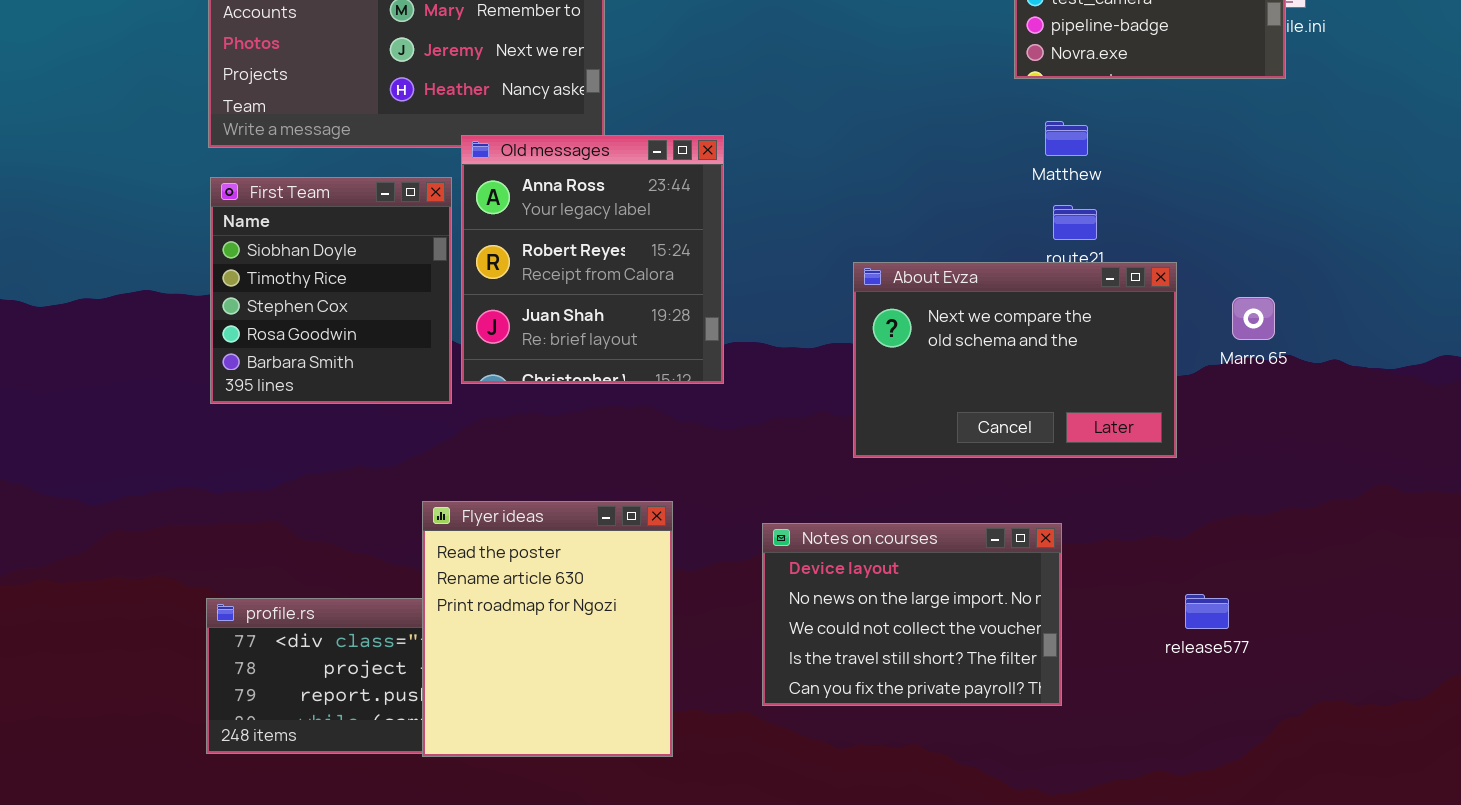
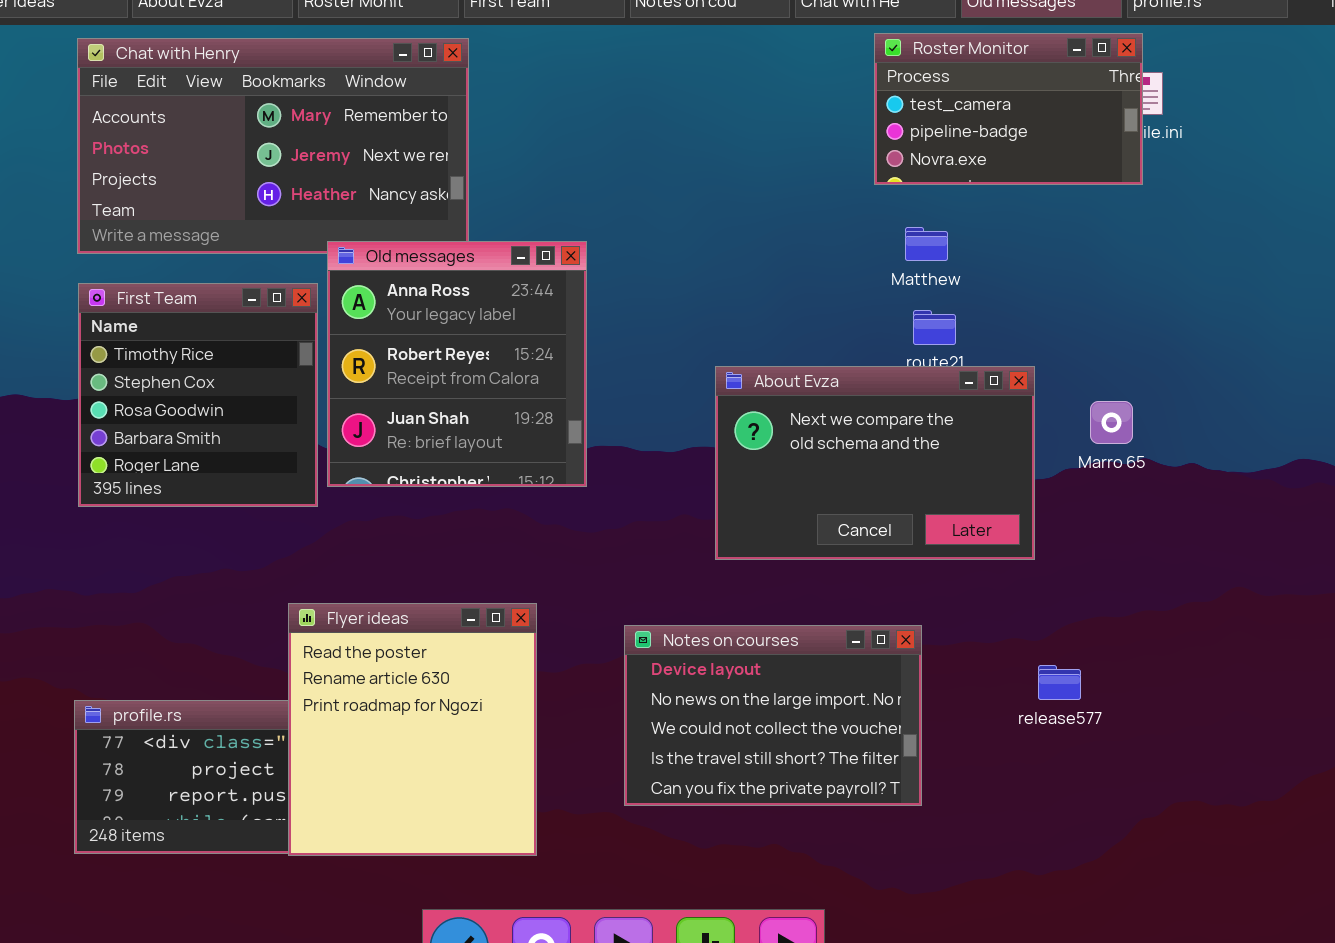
First Team: [210,177,452,404] -> [78,283,318,507], scrolled down 1 row
release577: [1185,594,1229,629] -> [1038,665,1081,700], moved

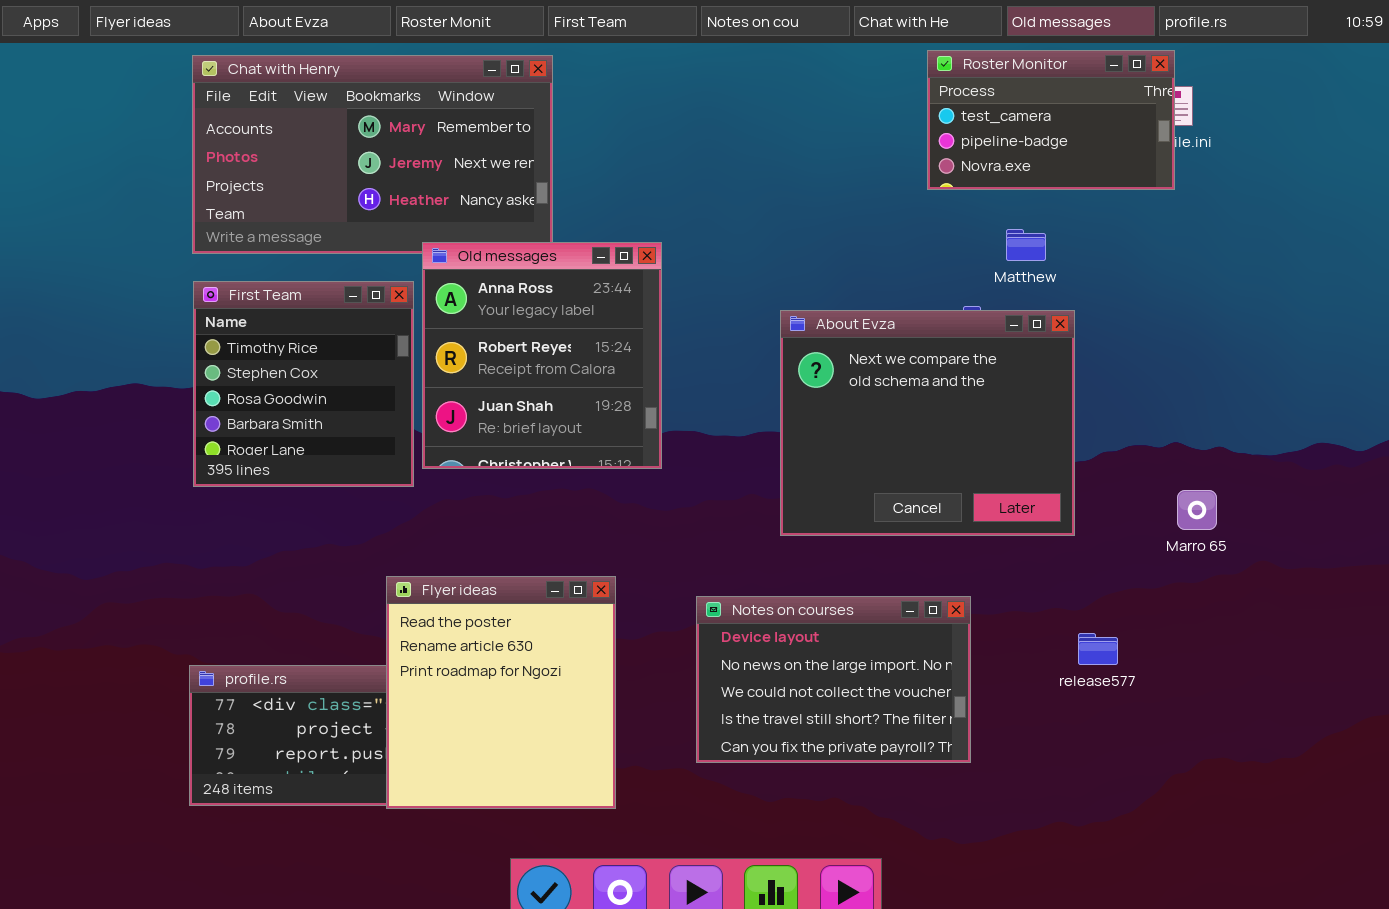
Matthew: [905,227,948,261] -> [1006,229,1046,261], moved
About Evza: [715,366,1035,560] -> [780,310,1075,536], resized
Marro 65: [1090,401,1133,444] -> [1177,490,1217,530], moved

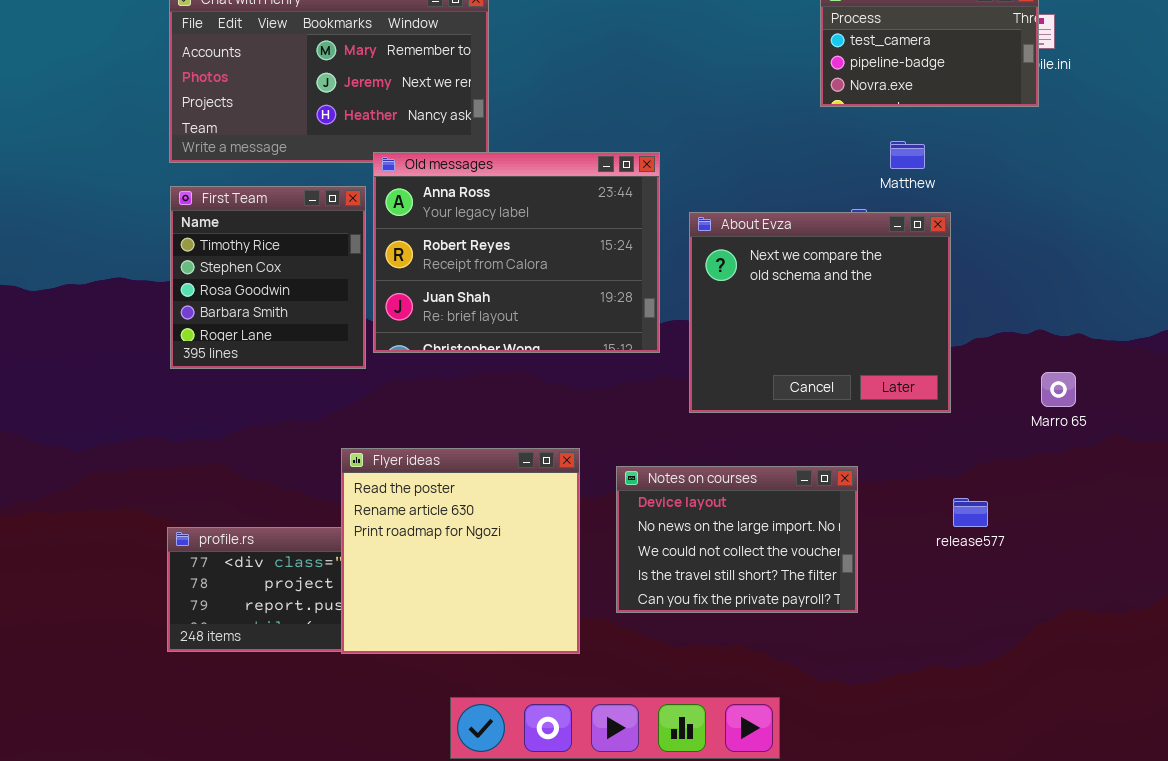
Old messages: [422,242,662,469] -> [373,152,660,353], resized
Flyer ideas: [386,576,616,809] -> [341,448,580,654], resized

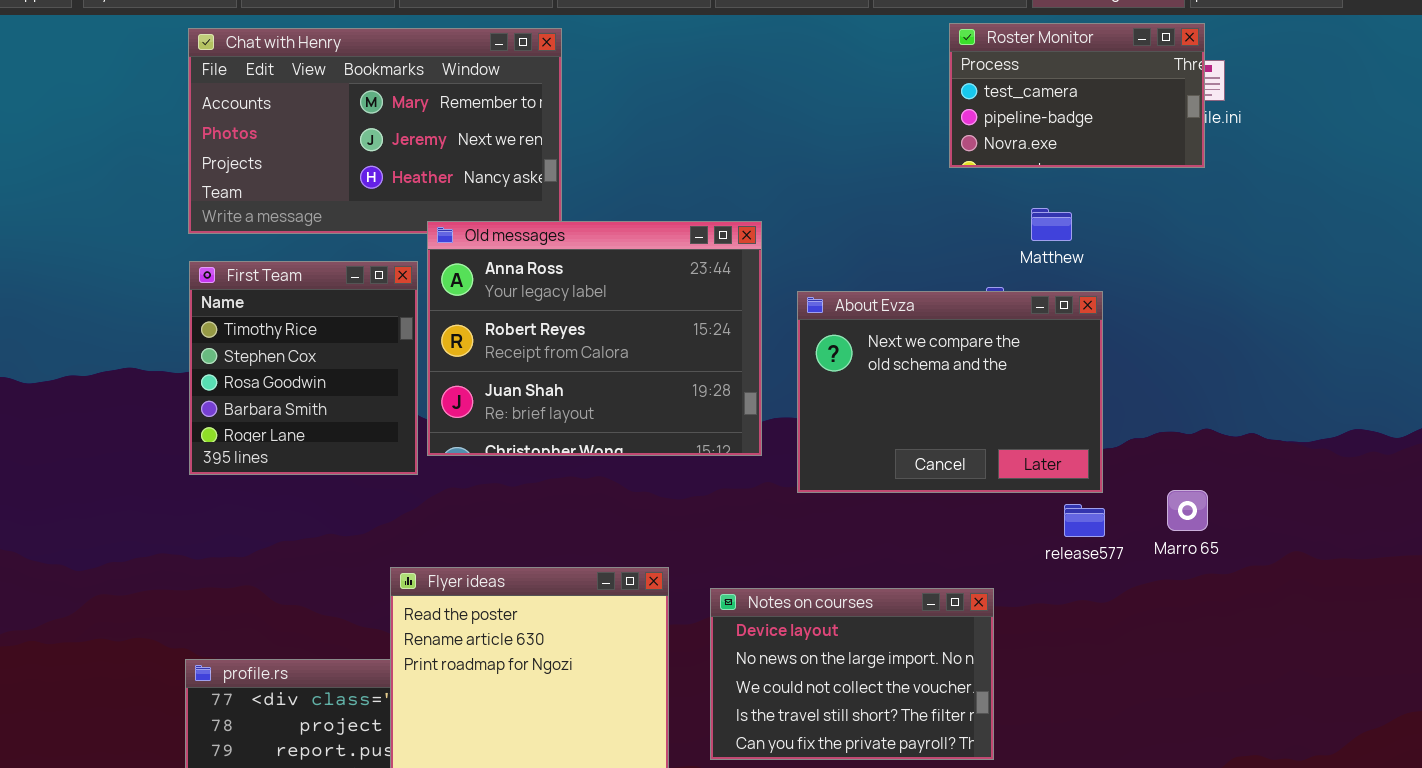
About Evza: [689,212,951,413] -> [797,291,1103,493], resized
Marro 65: [1041,372,1076,407] -> [1167,490,1208,531], moved
release577: [953,498,988,527] -> [1064,504,1105,537], moved

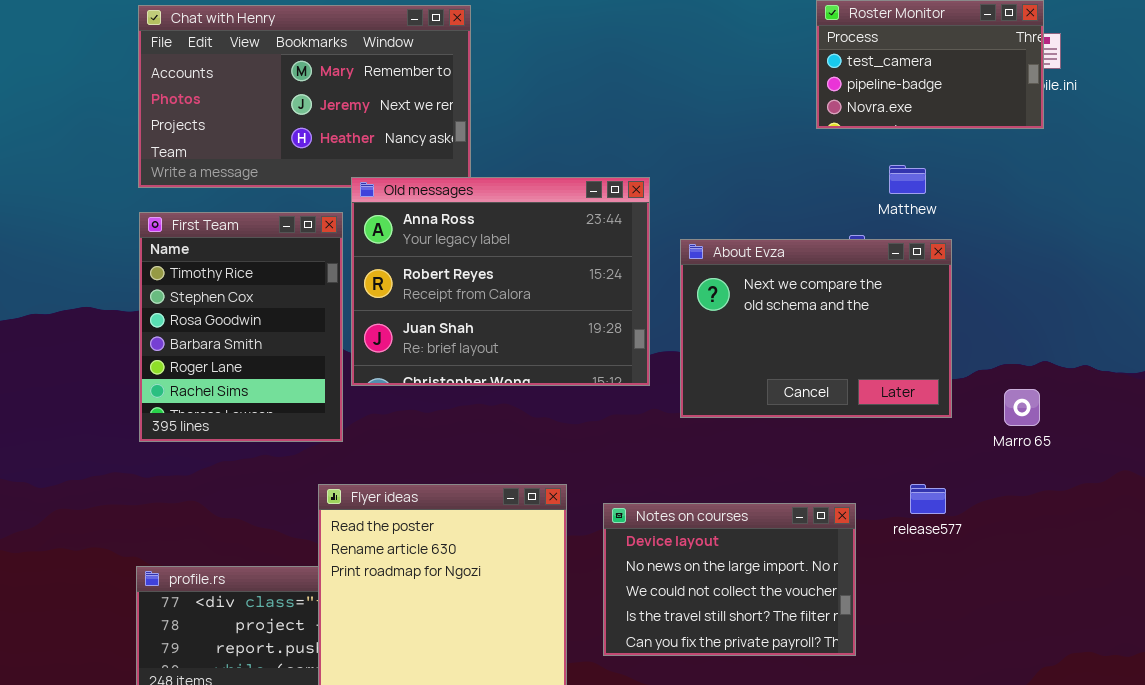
First Team: [189,261,418,475] -> [139,212,343,442], resized
Marro 65: [1167,490,1208,531] -> [1004,389,1040,426], moved
release577: [1064,504,1105,537] -> [910,484,946,514], moved

